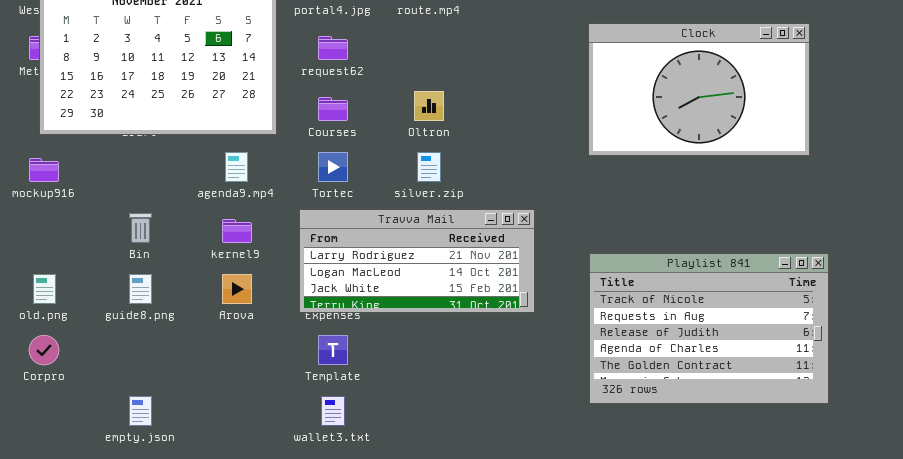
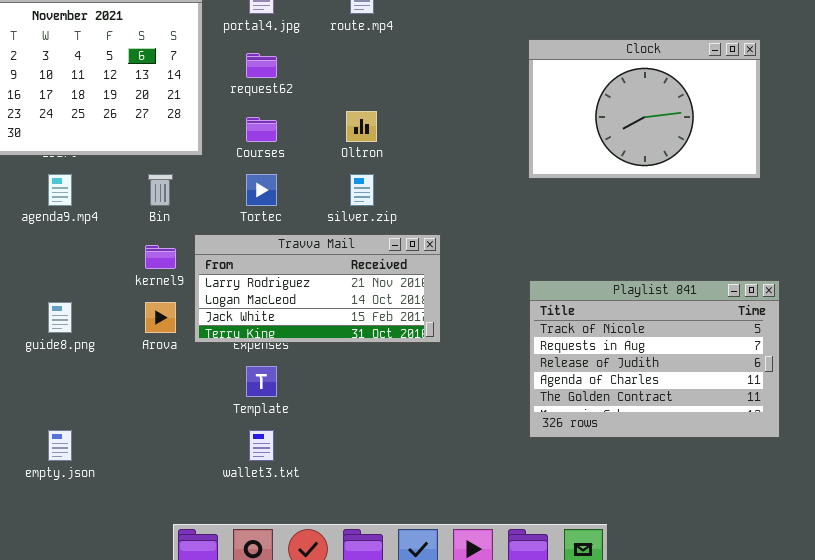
agenda9.mp4: [225,152,248,182] -> [48,174,72,206], moved
Travva Mail: [299,209,535,313] -> [194,234,441,343], moved
Bin: [129,213,152,243] -> [148,174,173,206], moved

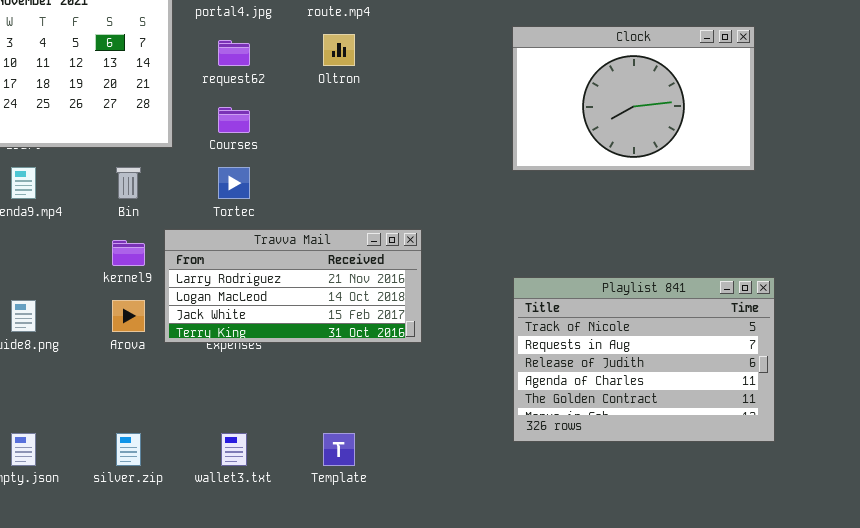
Oltron: [346,111,377,142] -> [323,34,355,66], moved
silver.zip: [350,174,374,206] -> [116,433,141,466], moved
Template: [246,366,277,397] -> [323,433,355,466], moved

